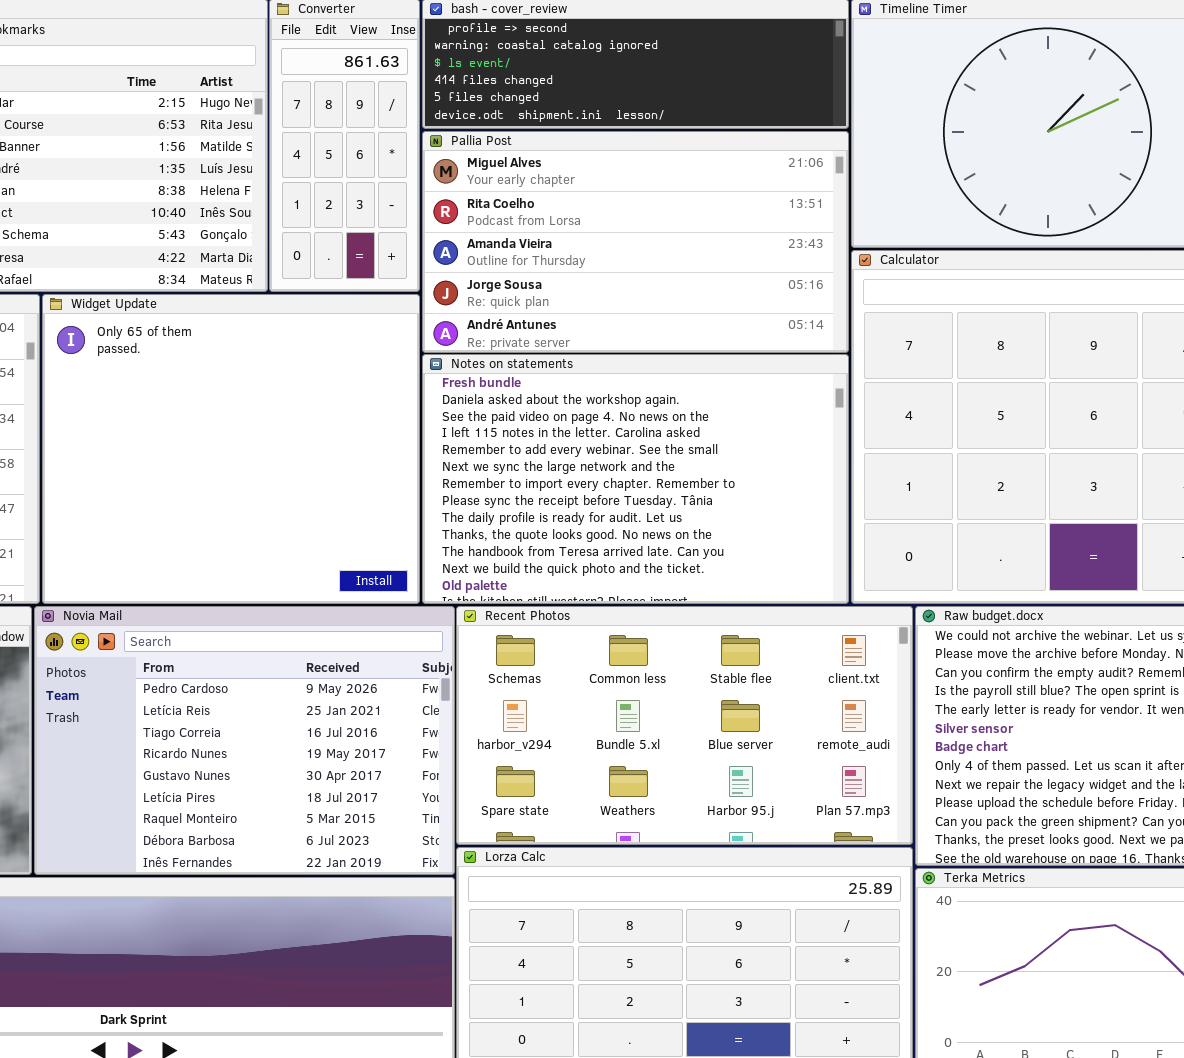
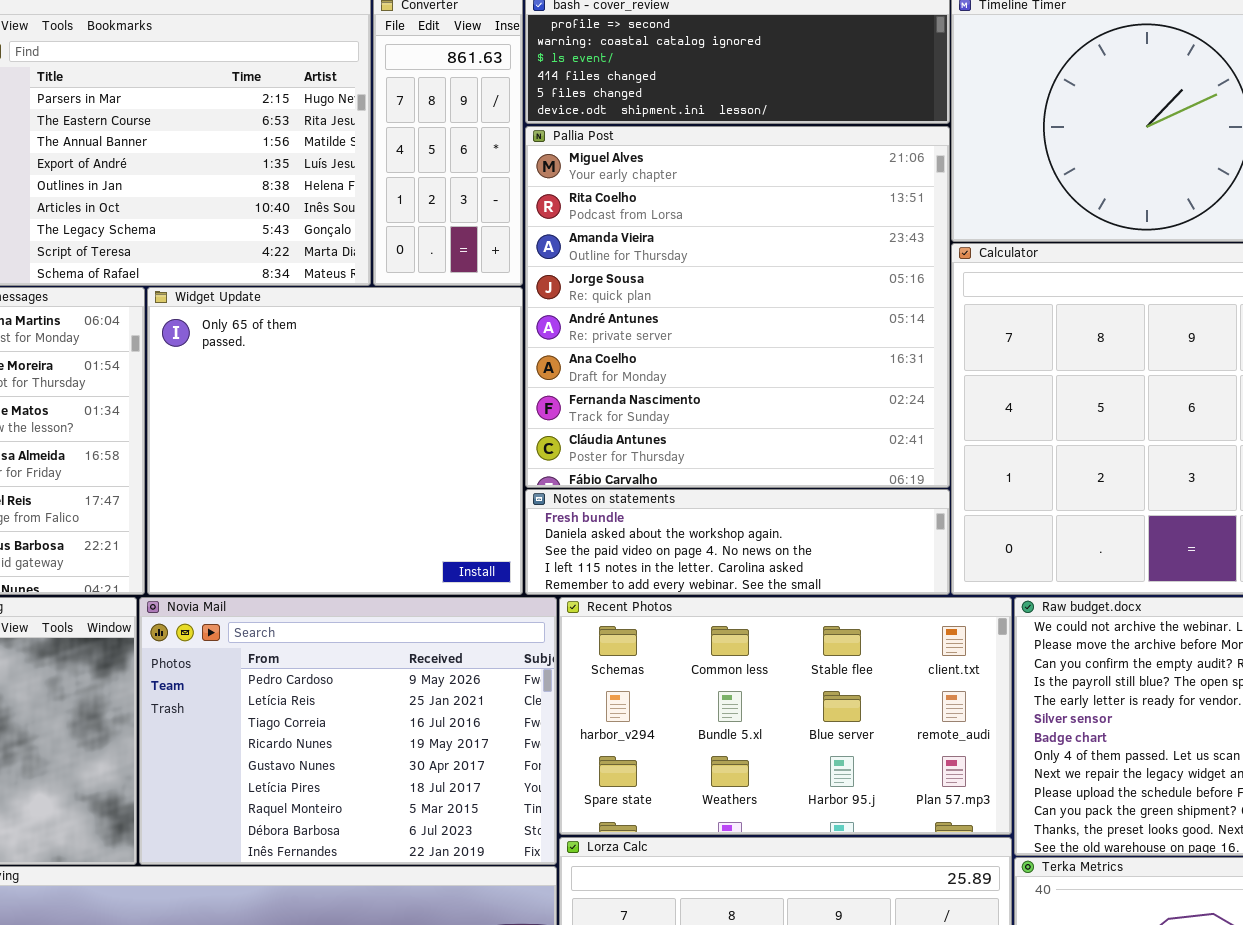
Pallia Post: [422,131,849,353] -> [525,126,950,488], resized
Notes on statements: [422,354,849,604] -> [525,489,950,595], resized

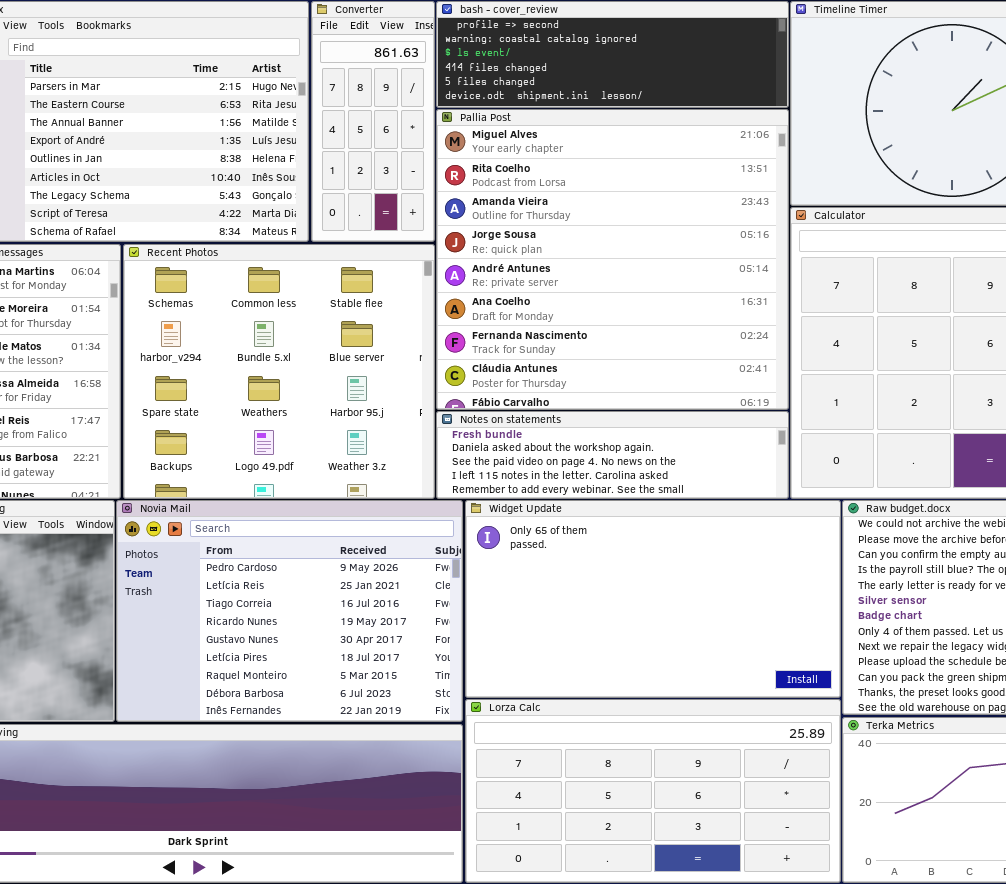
Widget Update: [147,287,523,595] -> [465,500,841,698], moved, resized
Recent Photos: [559,597,1012,835] -> [123,244,435,499], moved, resized

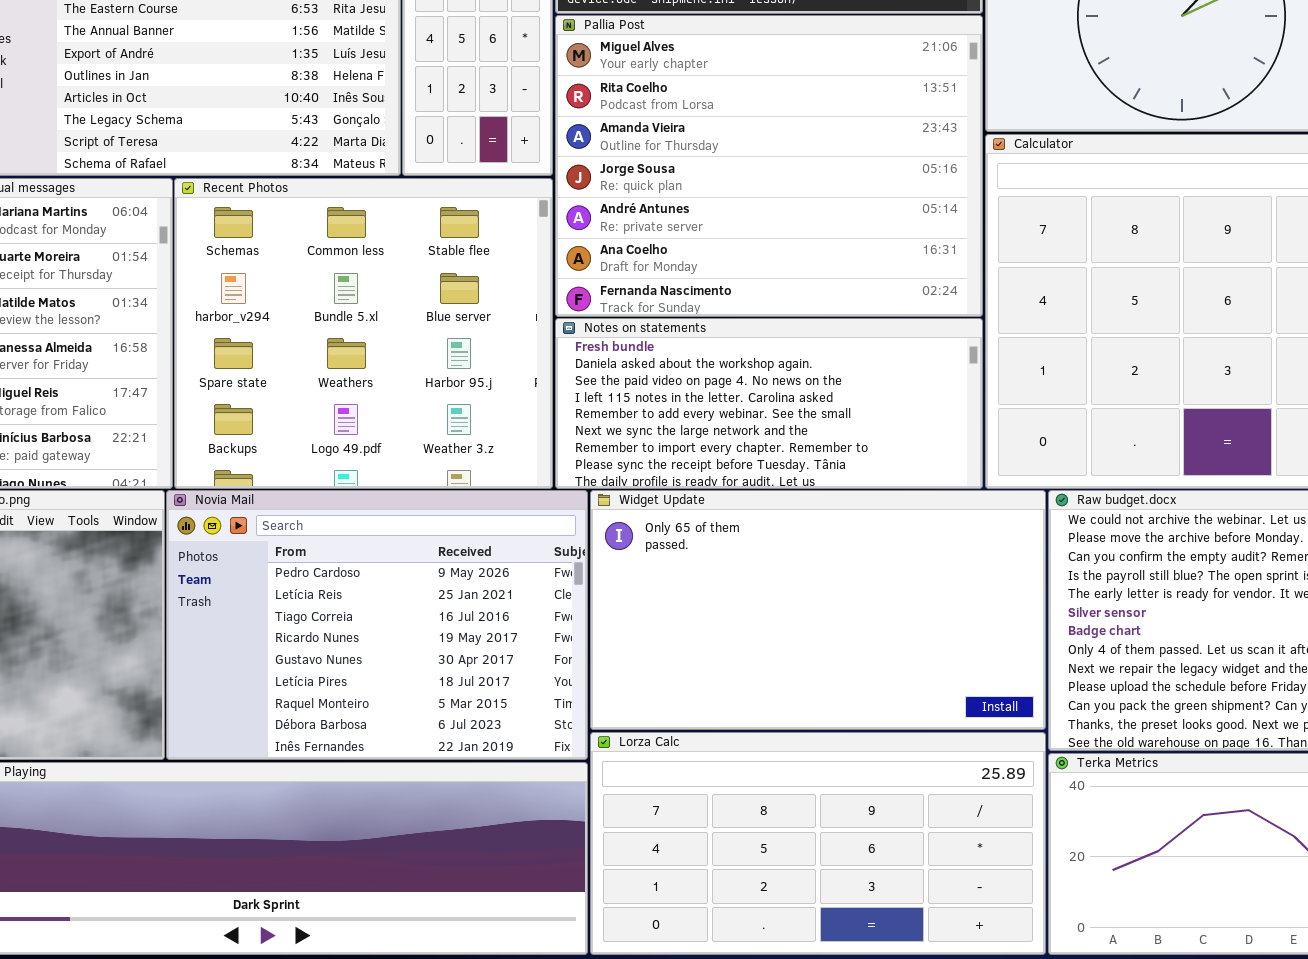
Pallia Post: [436,109,789,410] -> [555,15,983,317], resized
Notes on statements: [436,411,789,499] -> [555,318,983,489], resized

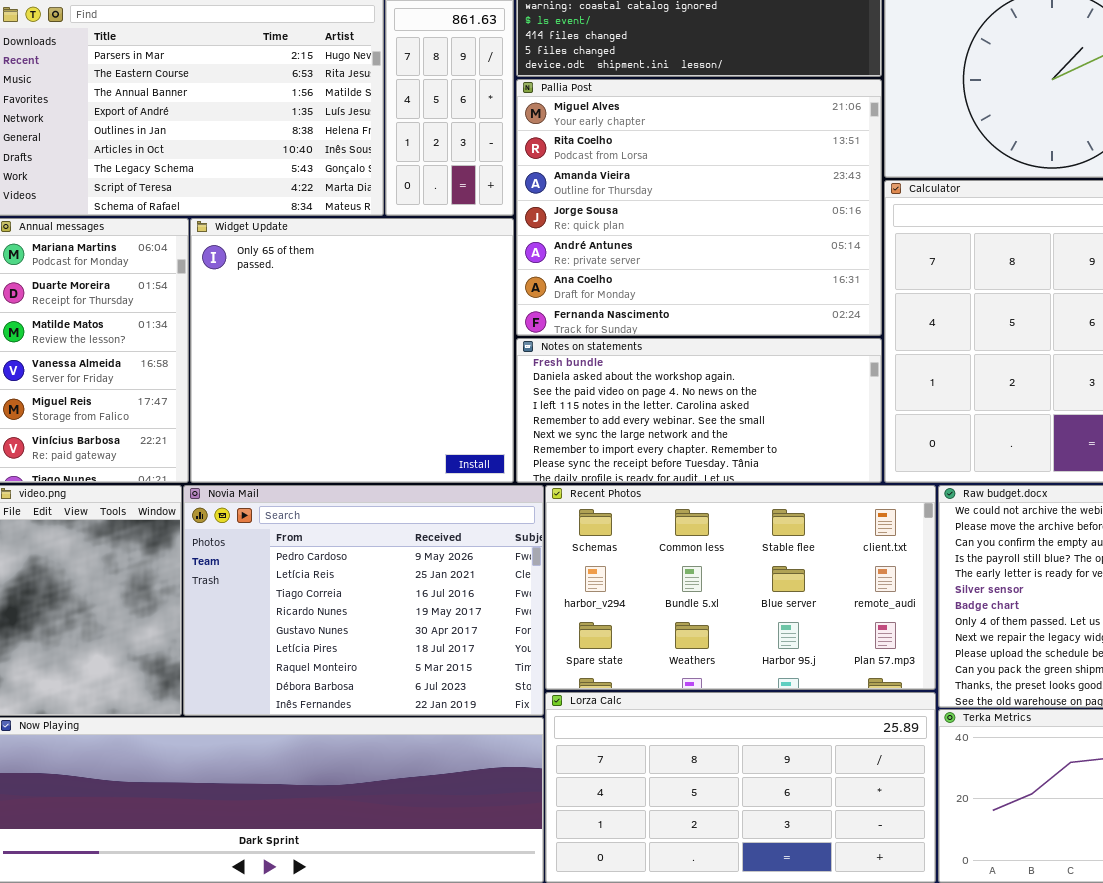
Recent Photos: [174,178,553,489] -> [545,485,936,690], moved, resized
Widget Update: [590,490,1046,730] -> [190,218,514,483], moved, resized

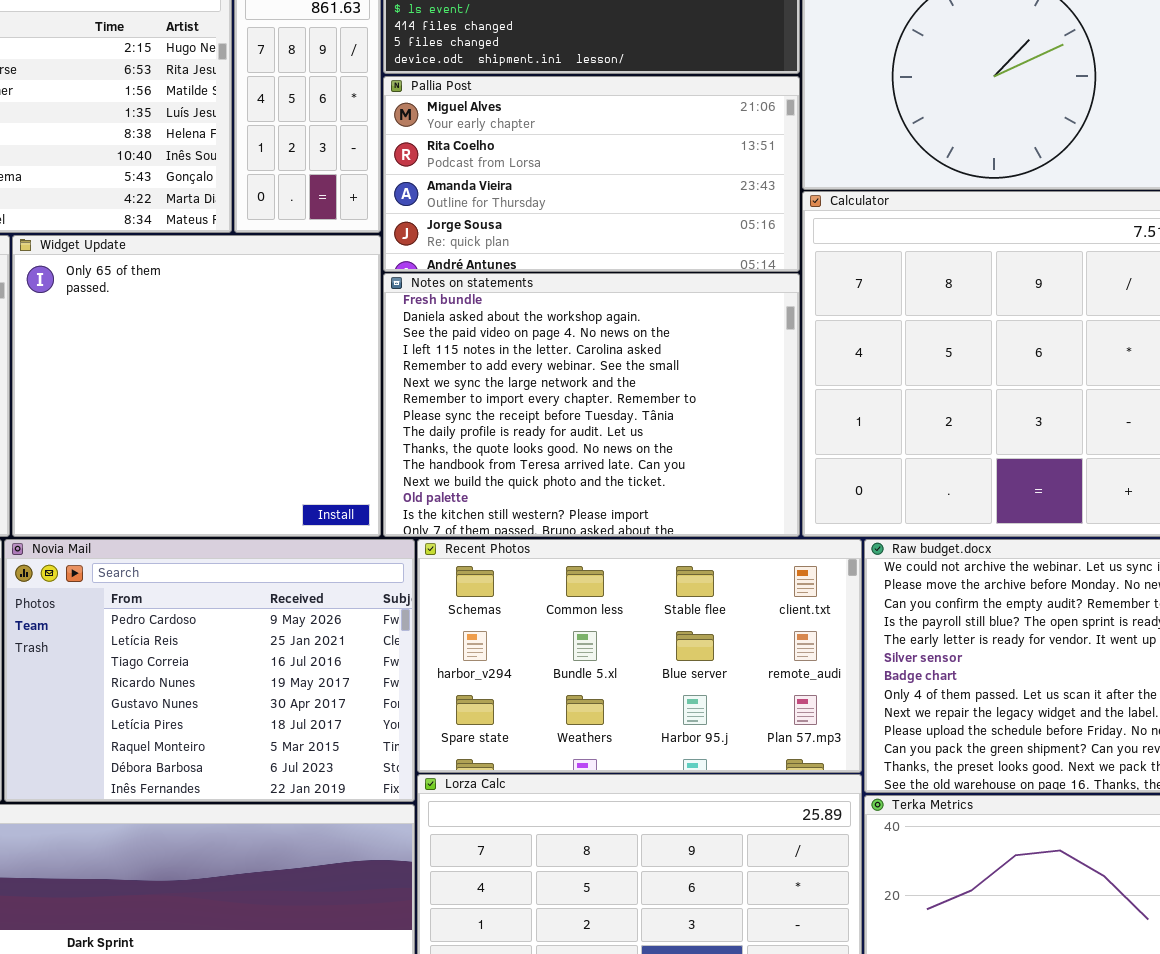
Pallia Post: [516,79,882,336] -> [383,76,800,272], resized
Notes on statements: [516,338,882,483] -> [383,273,800,537], resized

